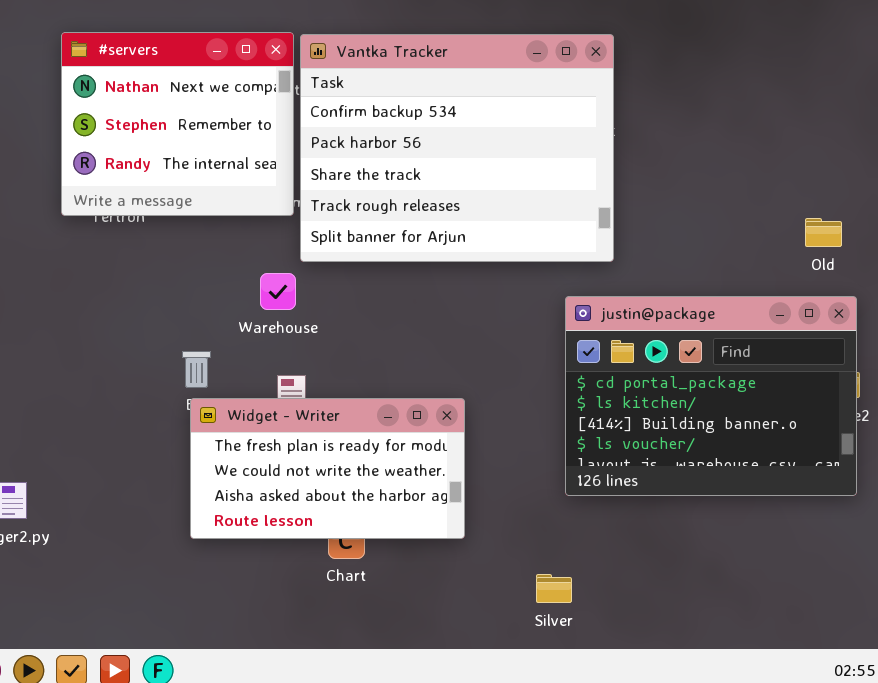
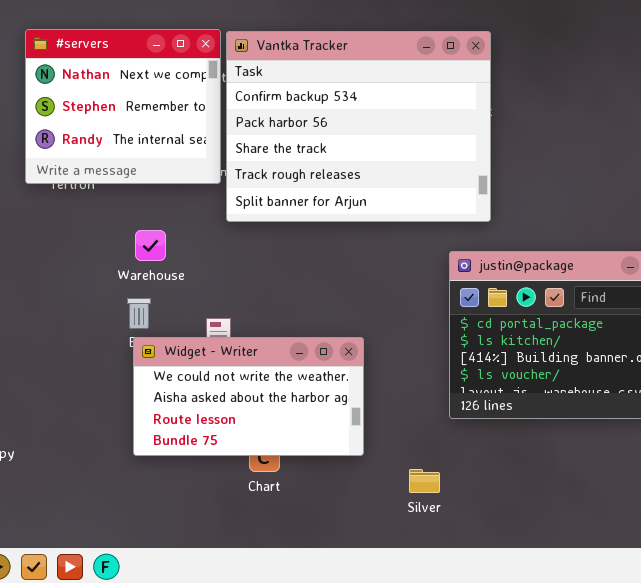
Warehouse: [260,273,296,310] -> [135,230,166,261], moved
Widget - Writer: [190,398,465,539] -> [133,337,364,456], scrolled down 1 row
Silver: [536,574,572,603] -> [409,469,440,493], moved

